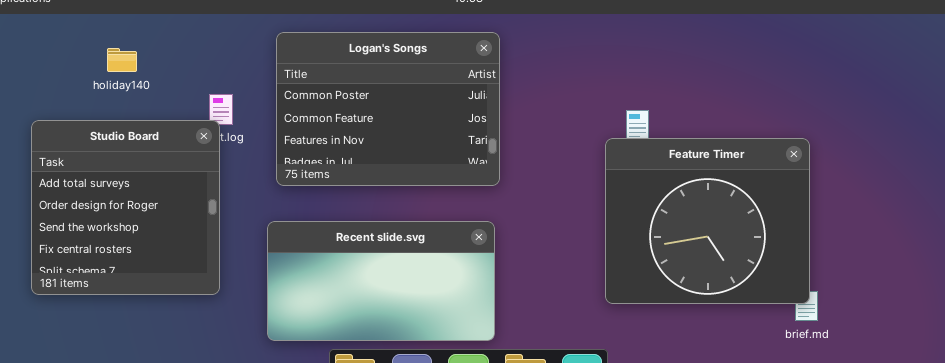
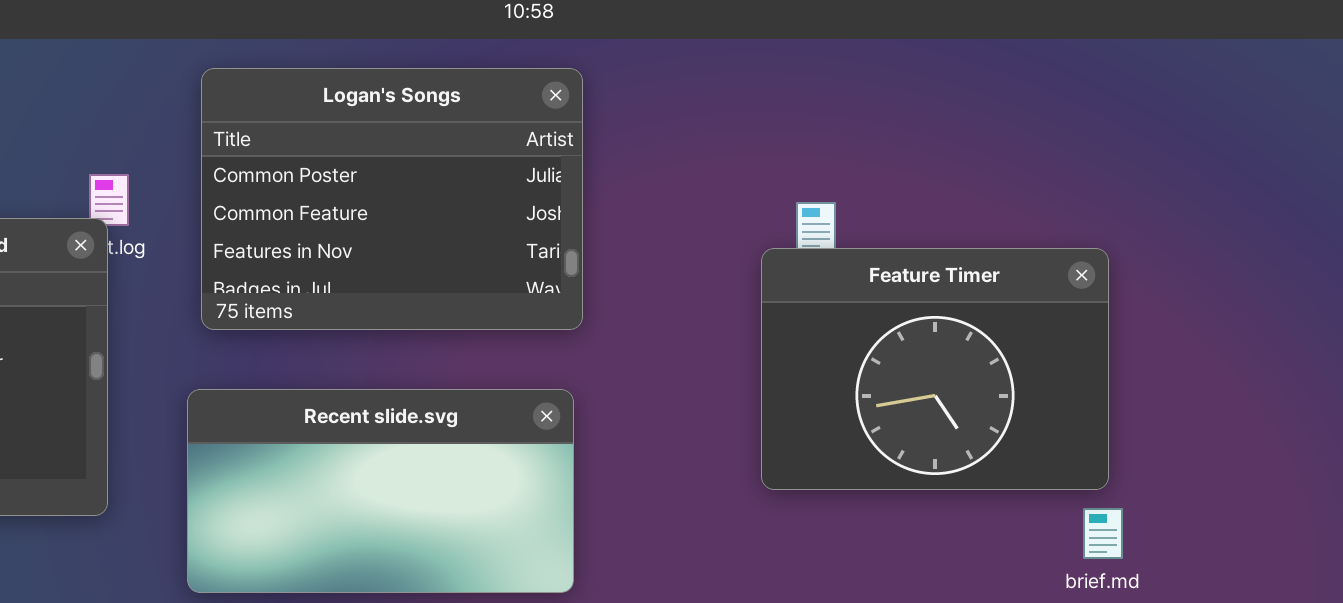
Feature Timer: [605,138,810,304] -> [761,248,1109,490], resized

